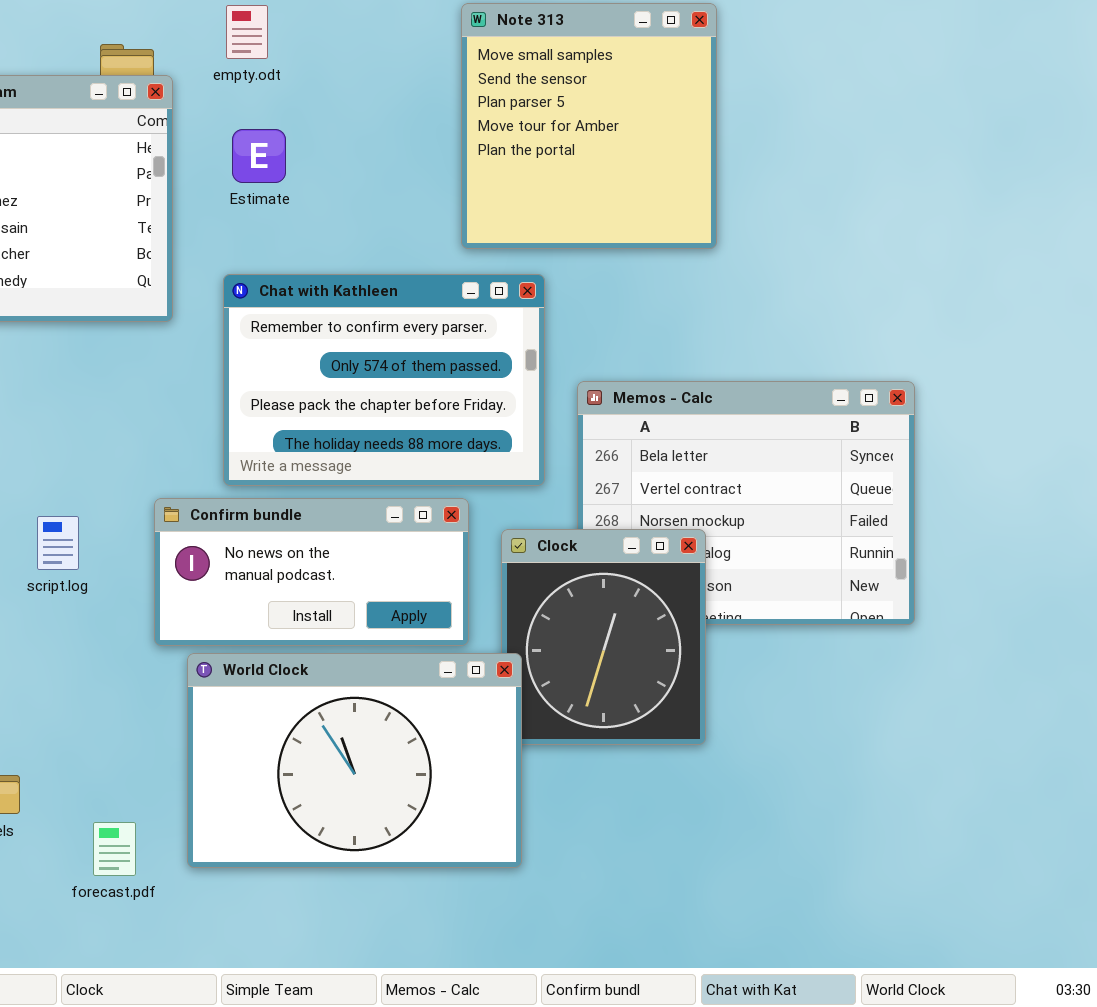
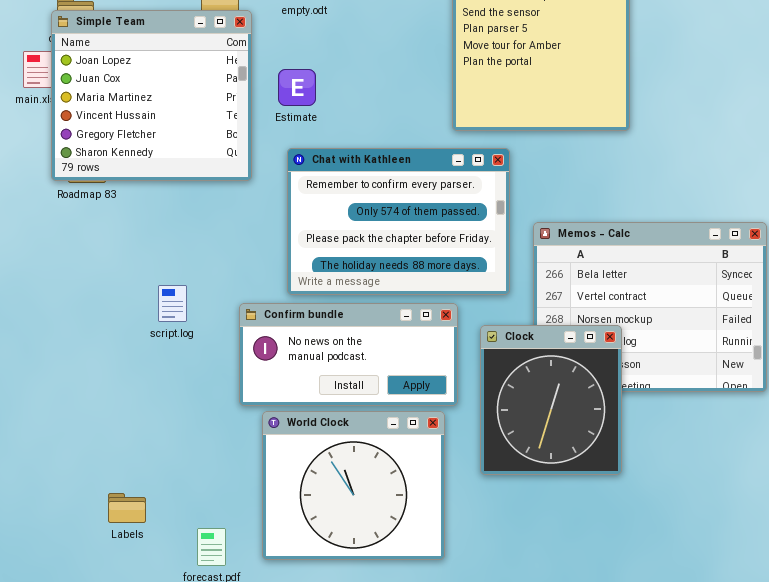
Estimate: [232,129,286,183] -> [278,69,316,106], moved
script.log: [37,516,79,570] -> [158,285,187,322], moved
World Clock: [187,653,522,868] -> [262,411,445,560], resized

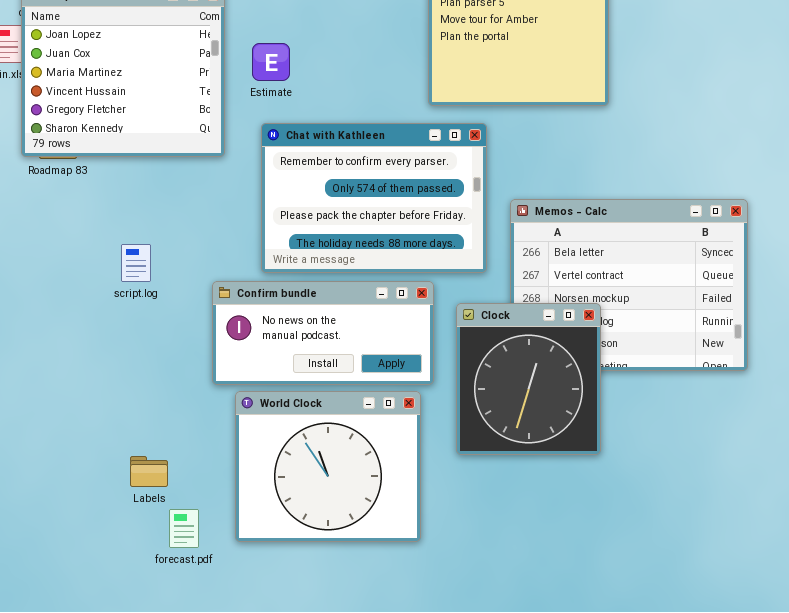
script.log: [158,285,187,322] -> [121,244,151,282], moved
Labels: [108,493,146,523] -> [130,456,168,487], moved

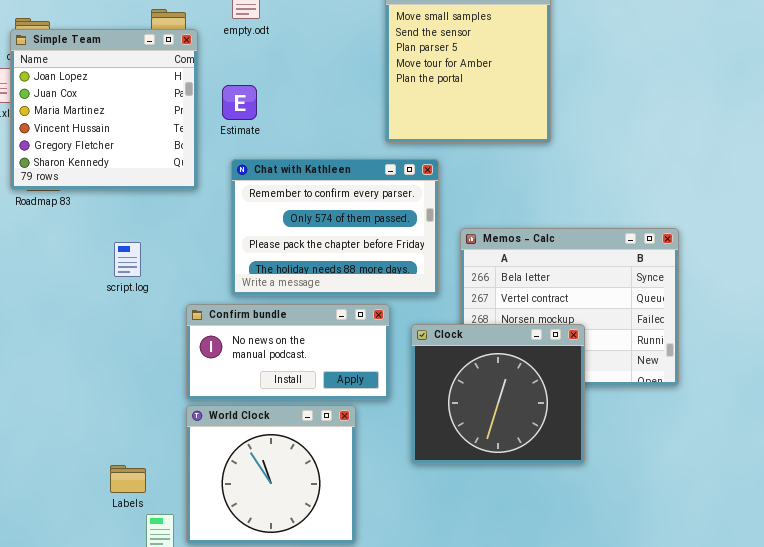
script.log: [121,244,151,282] -> [114,242,141,277], moved
Clock: [456,303,601,455] -> [411,324,585,464], resized
World Clock: [235,391,421,542] -> [186,405,356,544], moved

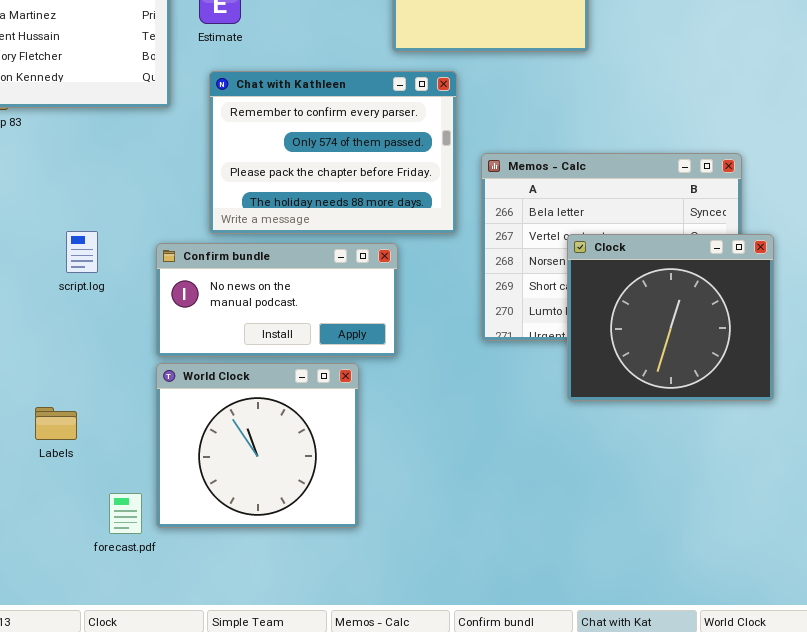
script.log: [114,242,141,277] -> [66,231,98,273], moved
Clock: [411,324,585,464] -> [567,234,774,401], moved
Labels: [110,465,146,493] -> [35,407,77,440], moved

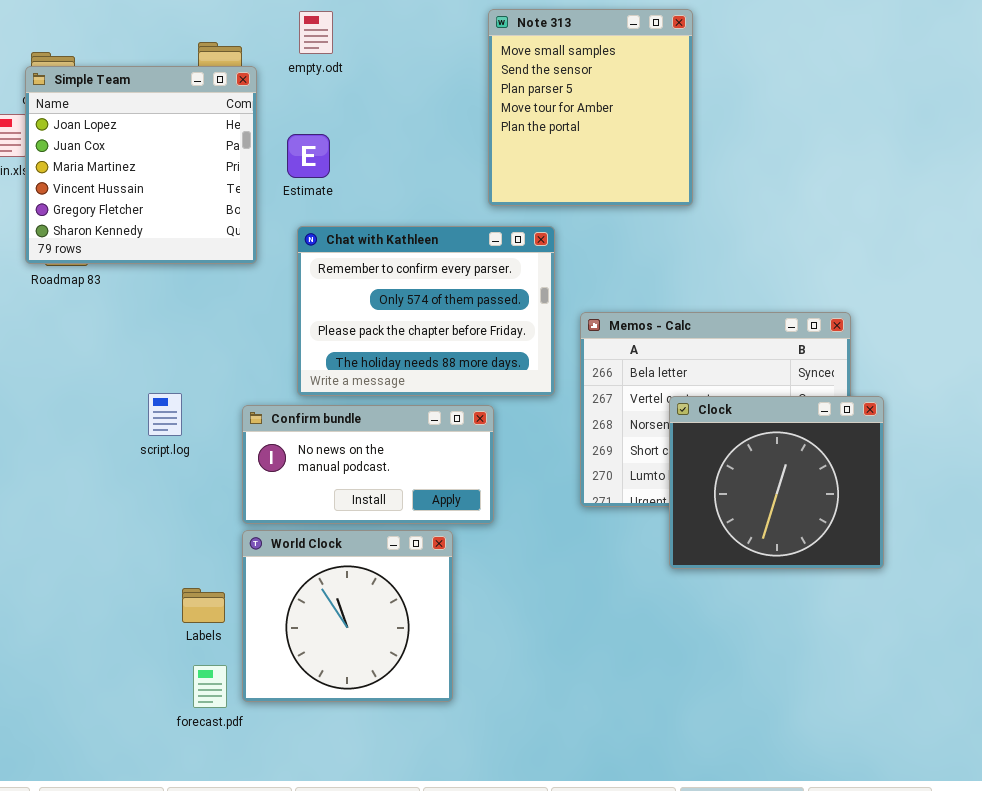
Labels: [35,407,77,440] -> [182,588,225,623], moved

